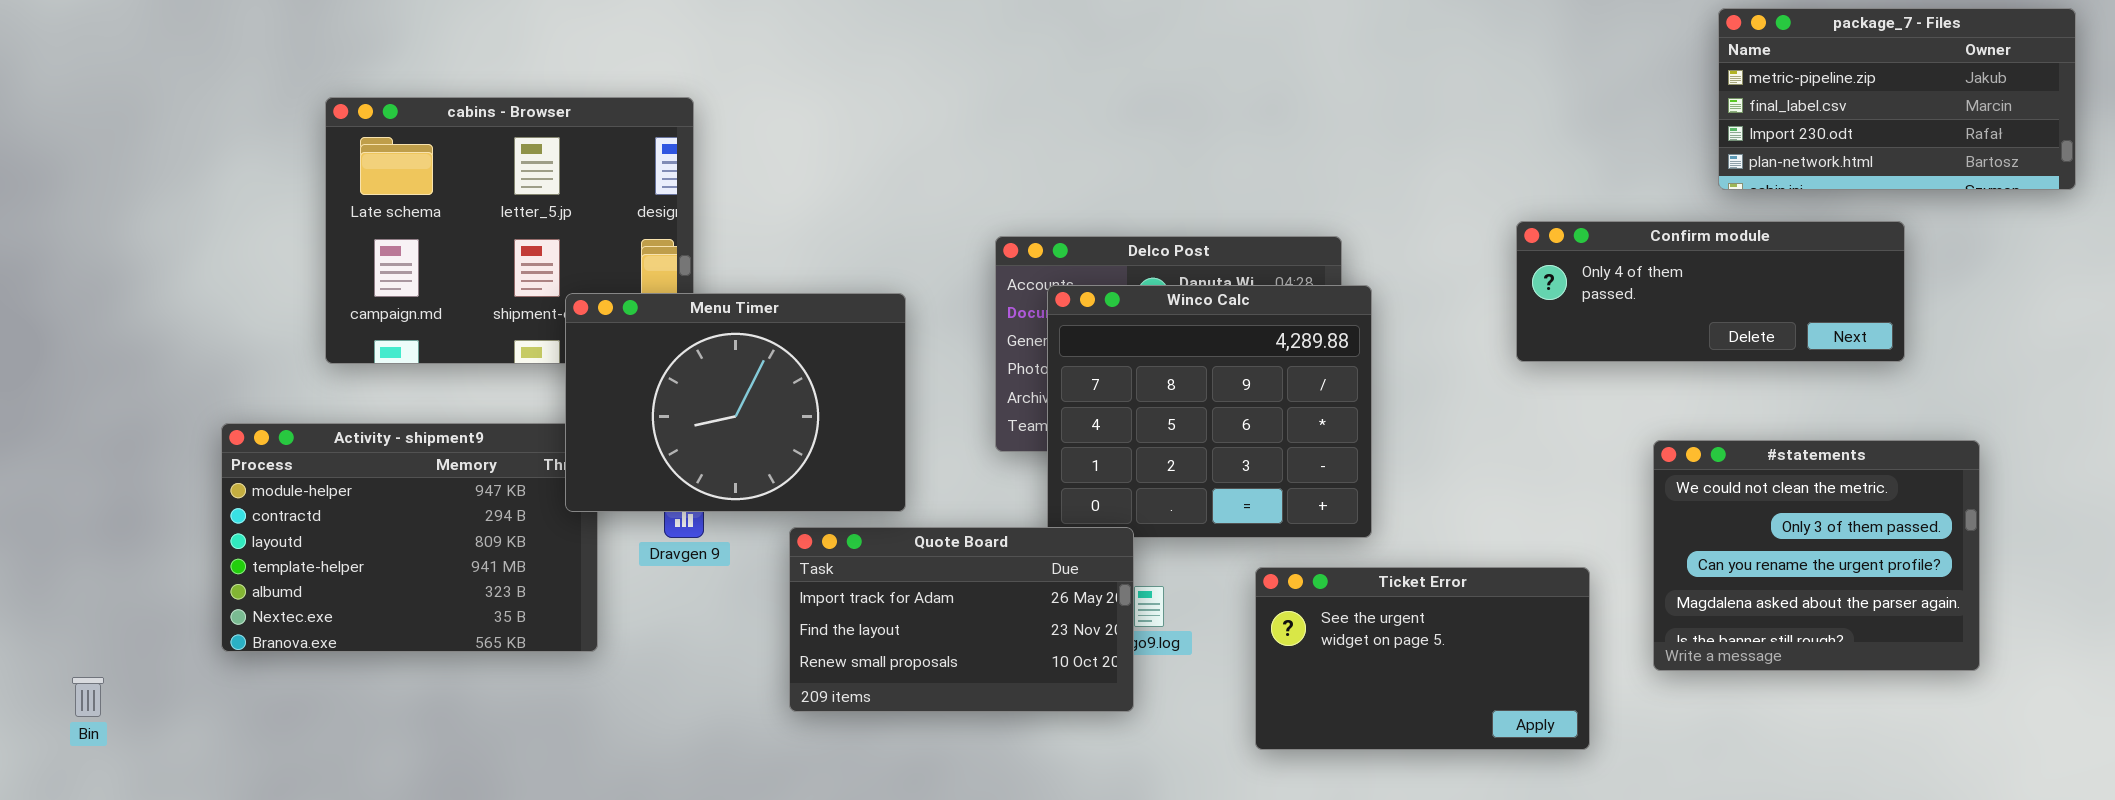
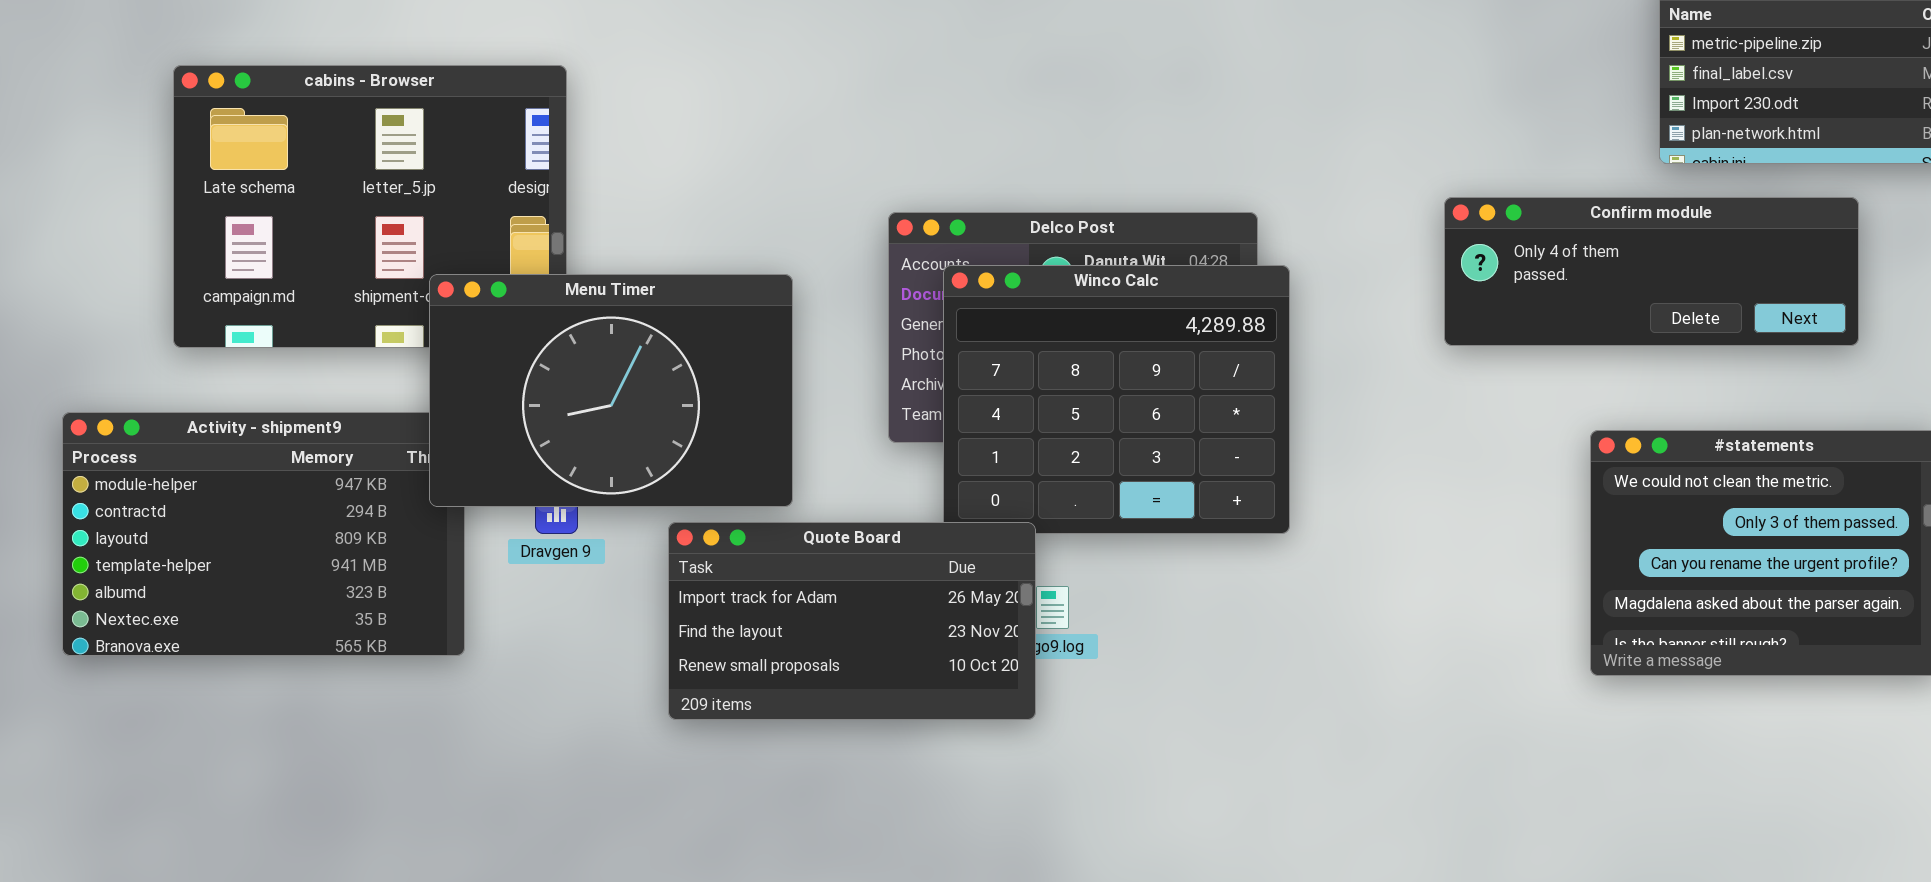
Ticket Error: [1255,567,1590,750] -> none, closed

